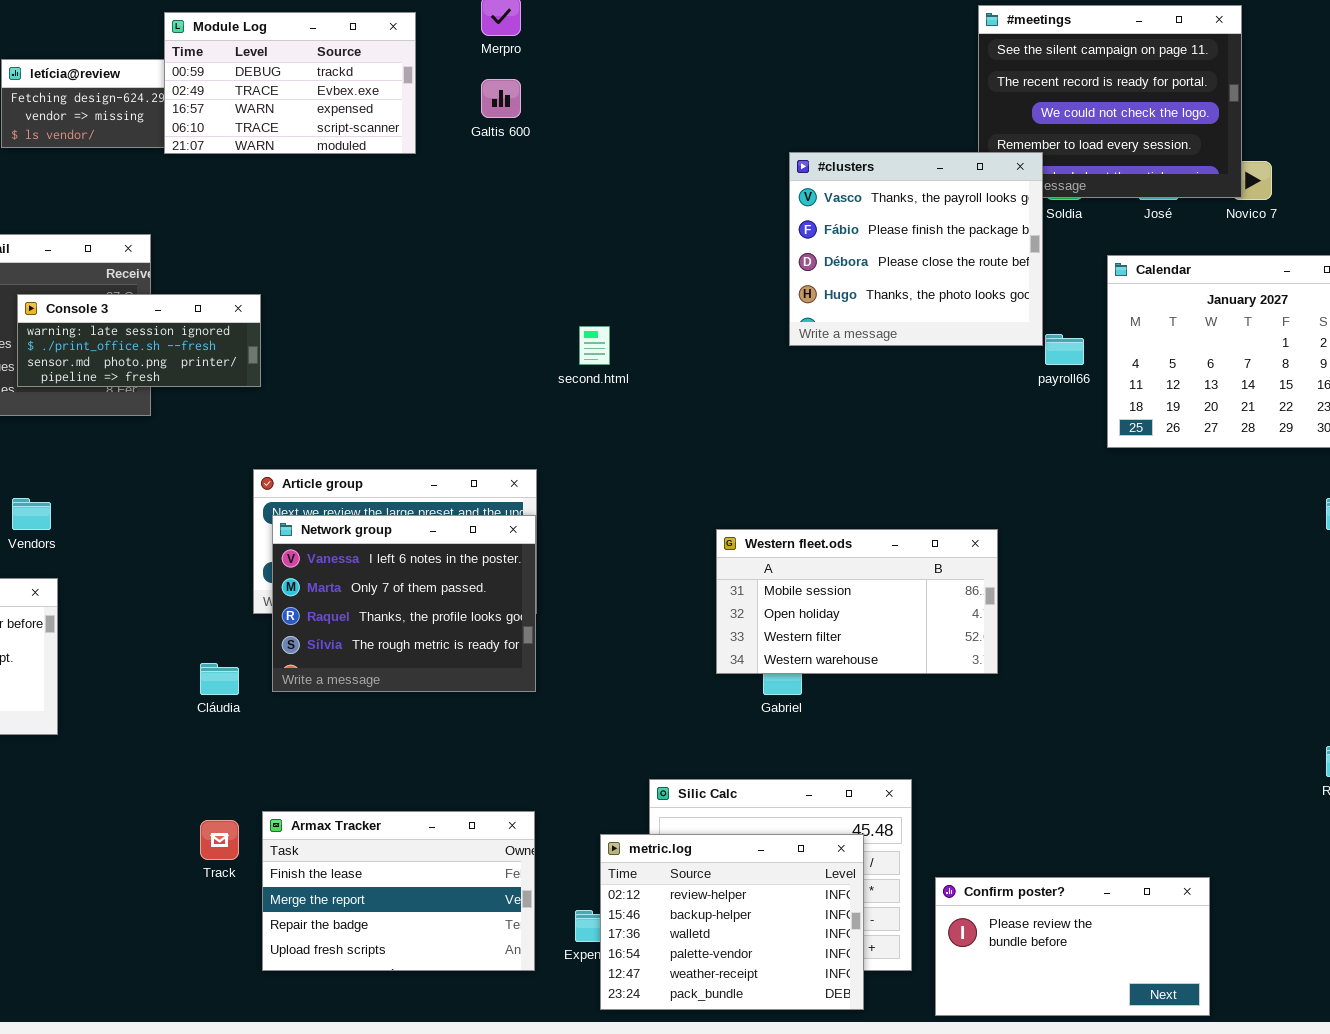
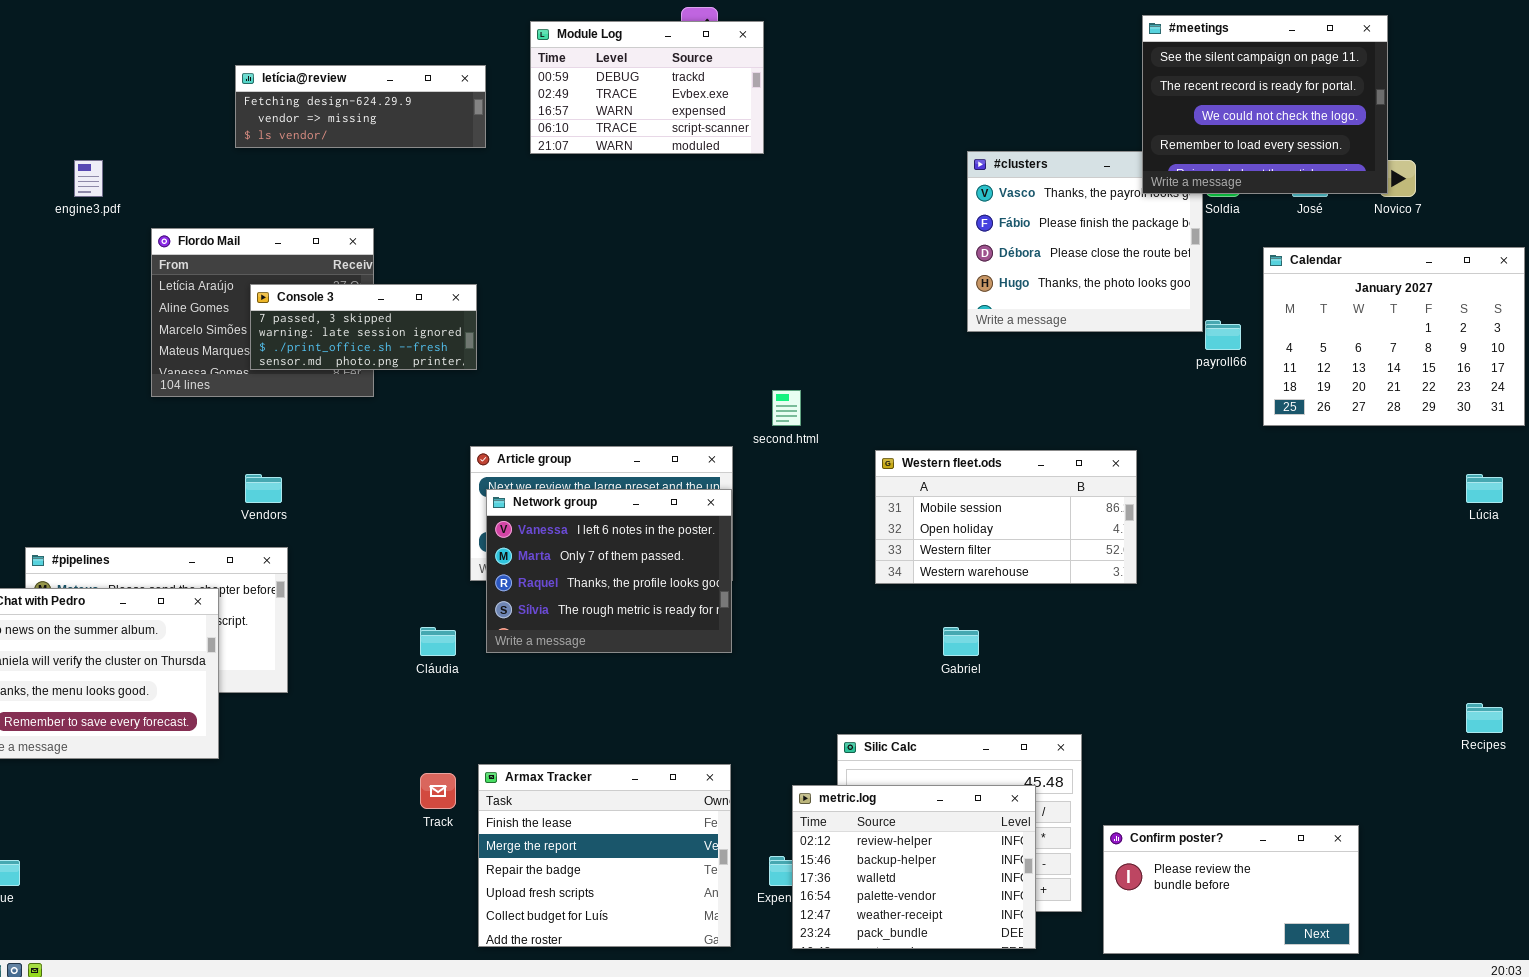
#meetings: [978,5,1242,198] -> [1142,15,1388,194], raised
Module Log: [164,12,416,154] -> [530,21,764,154], moved
Console 3: [17,294,261,387] -> [250,284,477,370], scrolled up 1 row
second.html: [579,326,610,365] -> [772,390,801,426], moved
Western fleet.ods: [716,529,998,674] -> [875,450,1137,584], moved
Armax Tracker: [262,811,535,971] -> [478,764,731,947], resized

